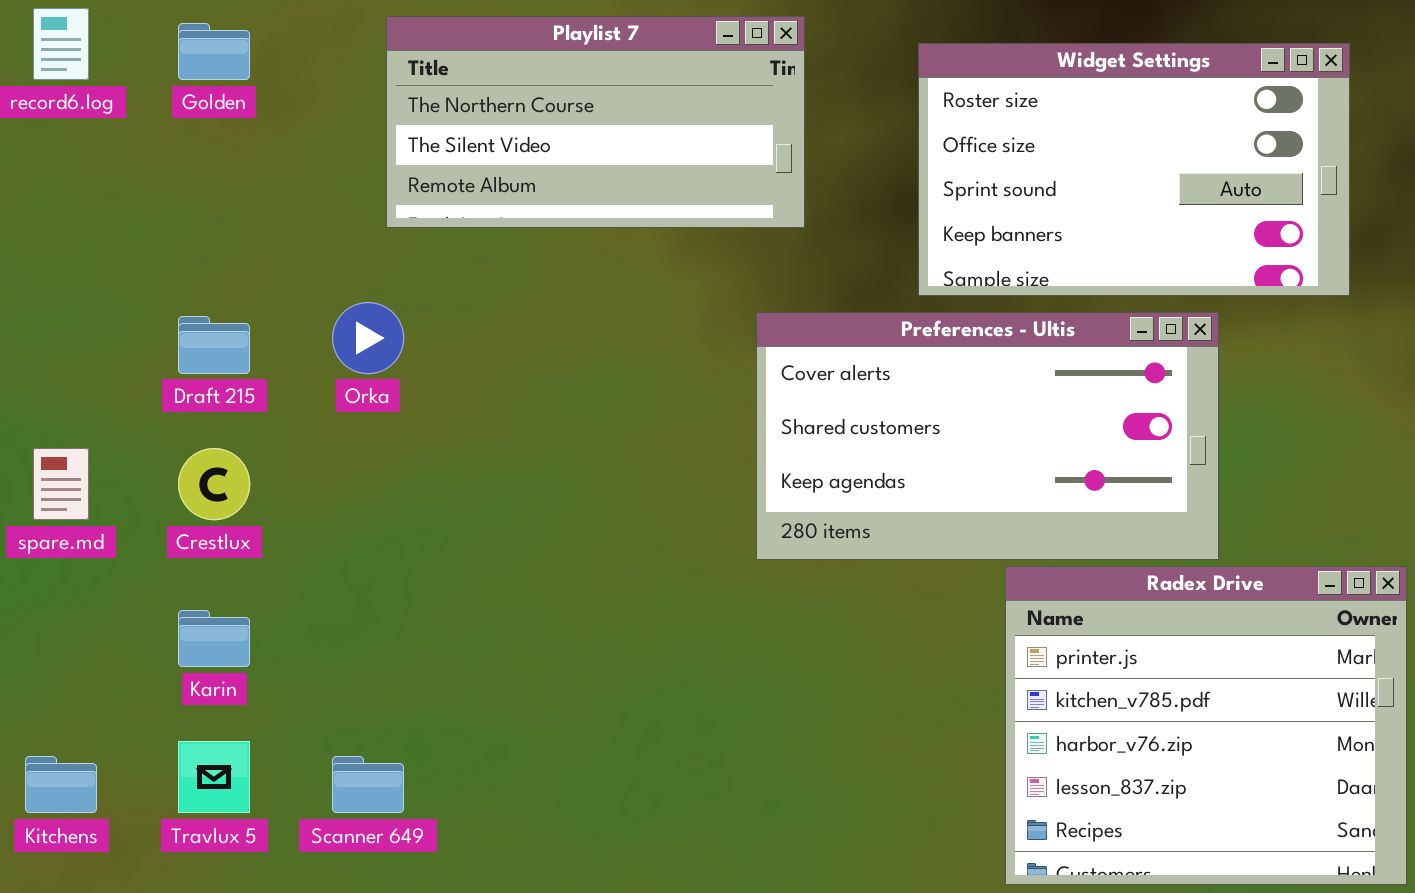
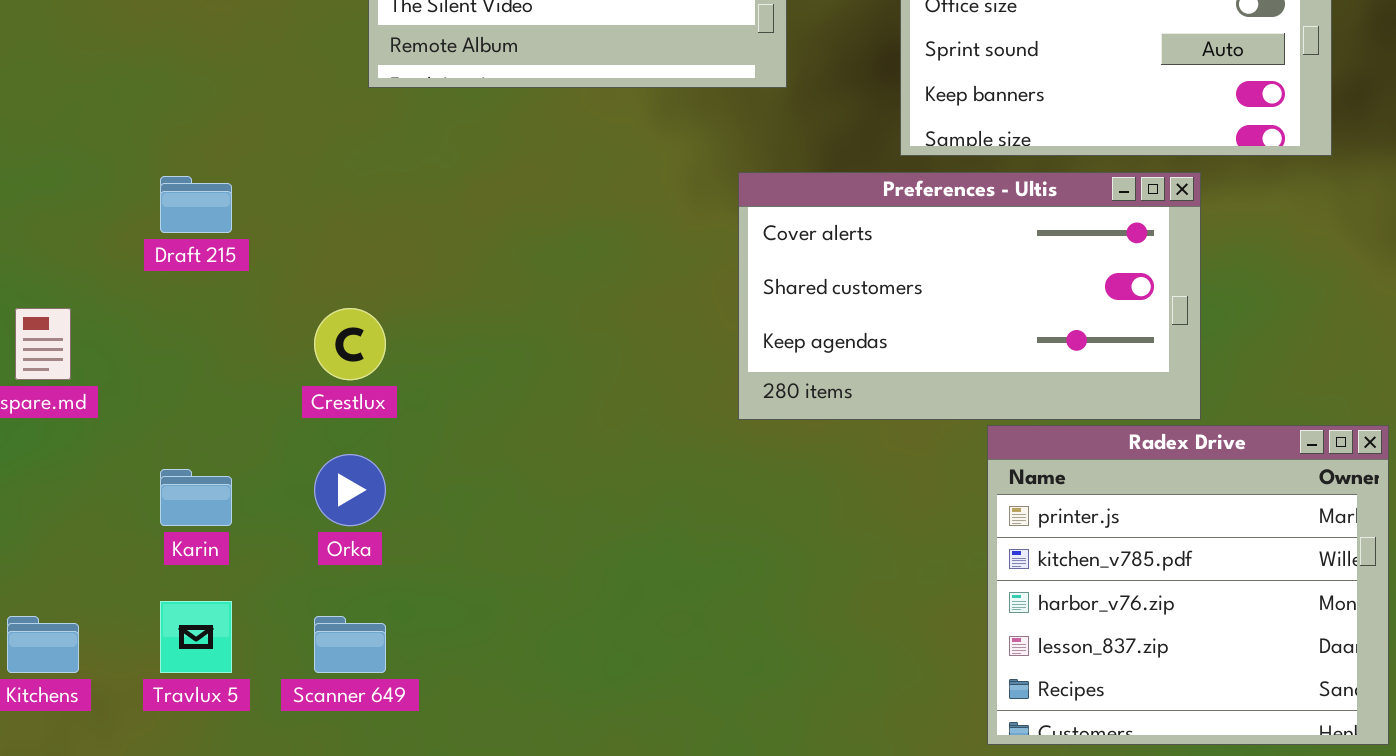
Orka: [332,302,404,374] -> [314,454,386,526], moved
Crestlux: [178,448,250,520] -> [314,308,386,380], moved

